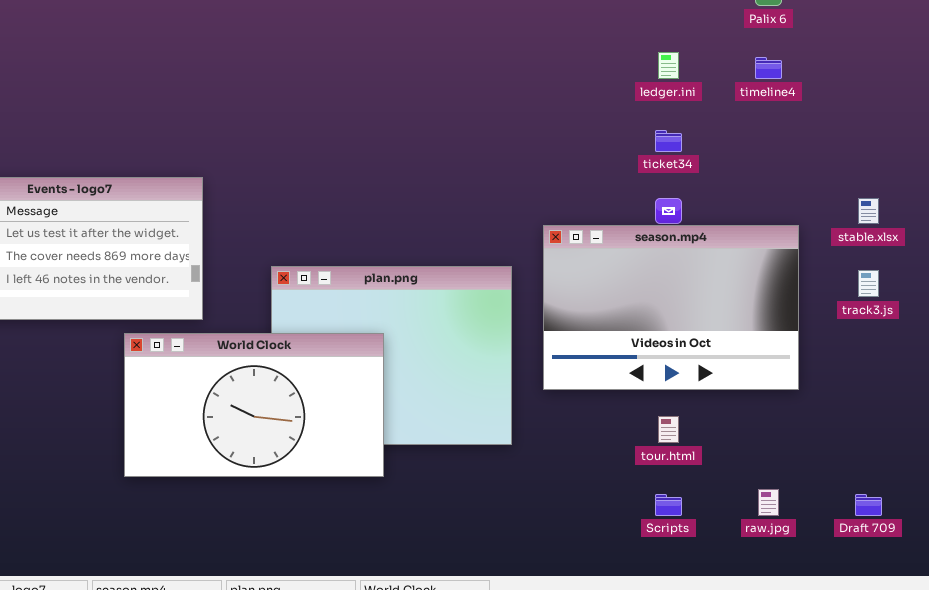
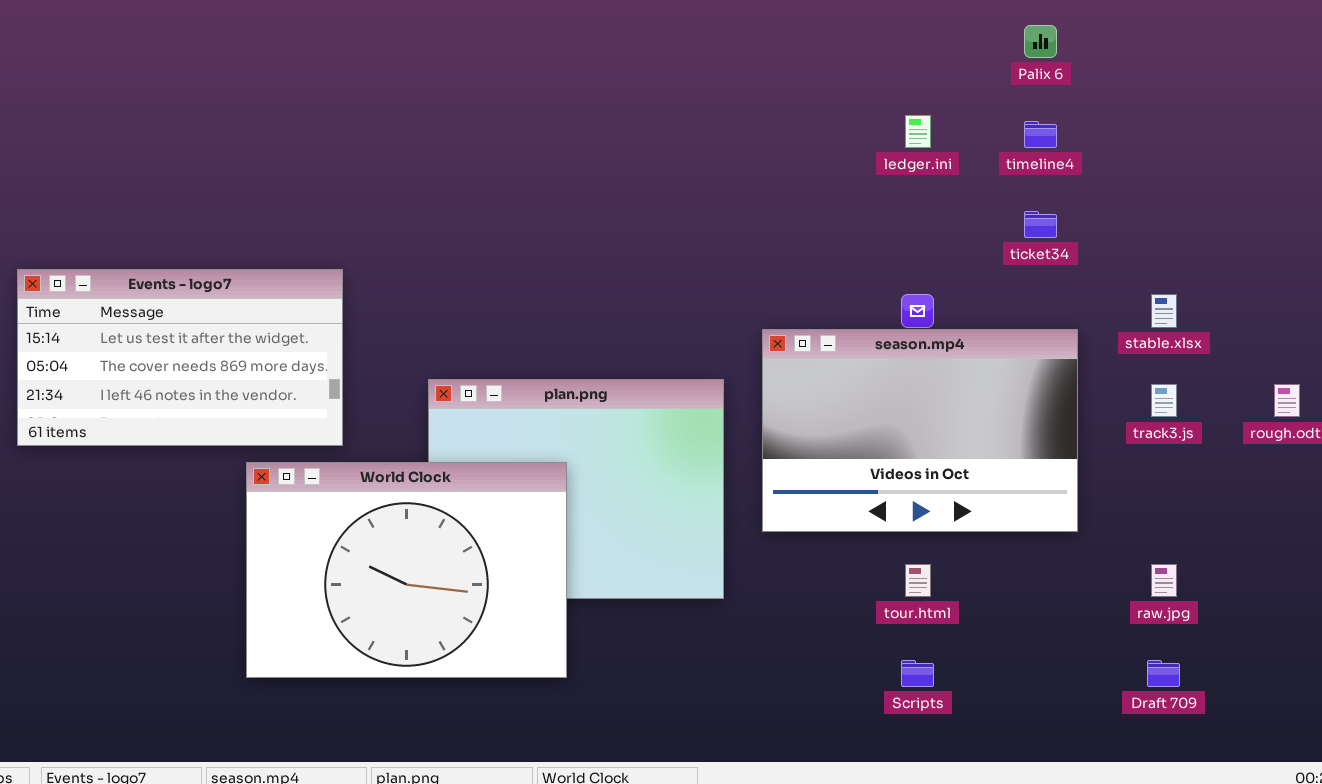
ticket34: [655,130,682,152] -> [1024,211,1057,238], moved
World Clock: [124,333,384,477] -> [246,462,567,678], resized
raw.jpg: [758,489,779,516] -> [1151,564,1177,597], moved

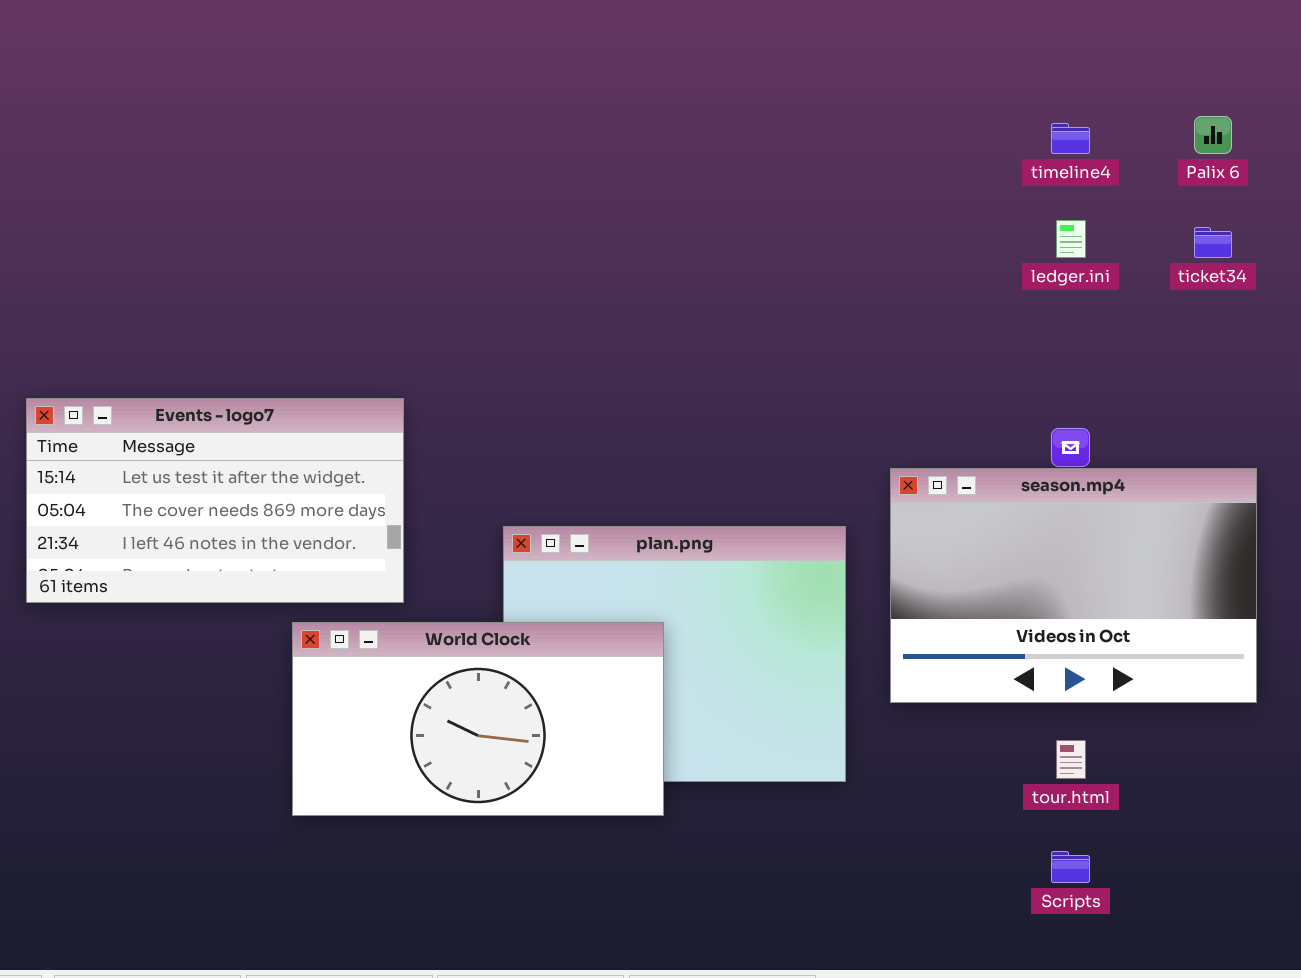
timeline4: [1024,121,1057,148] -> [1051,123,1090,154], moved
ticket34: [1024,211,1057,238] -> [1194,227,1232,258], moved
World Clock: [246,462,567,678] -> [292,622,664,816], resized

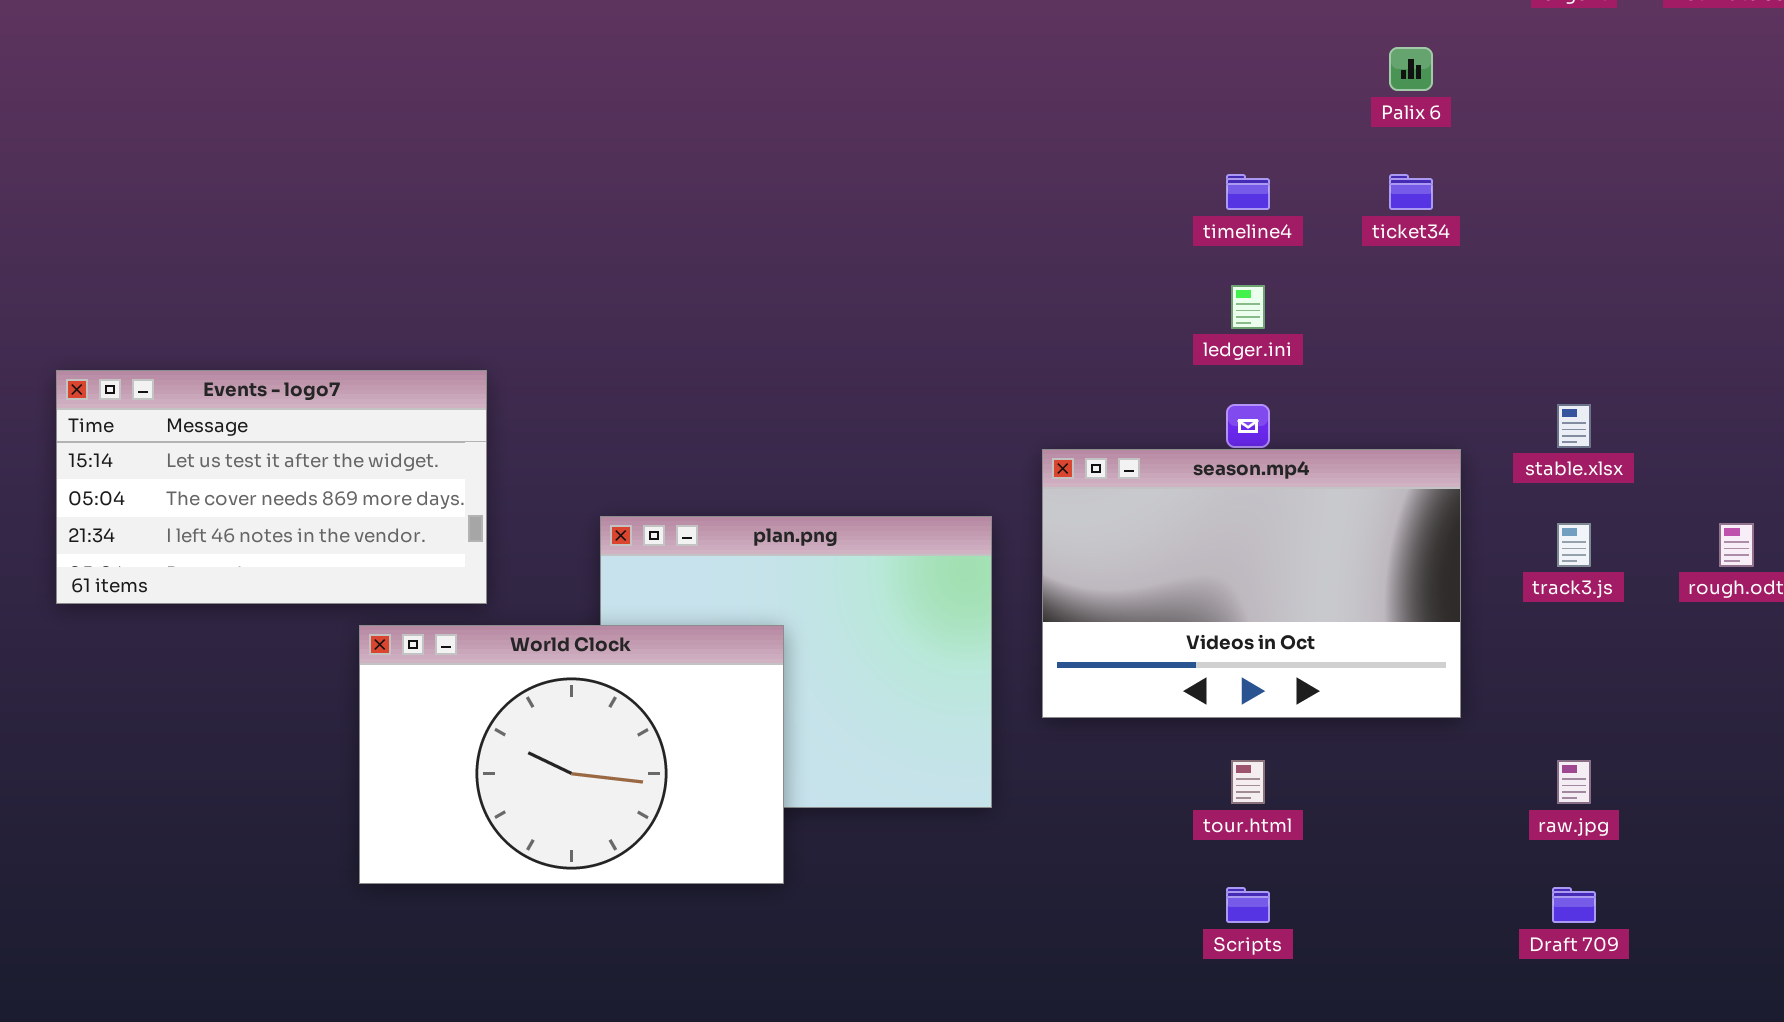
timeline4: [1051,123,1090,154] -> [1226,174,1270,210], moved
ledger.ini: [1056,220,1086,258] -> [1231,285,1265,329], moved
World Clock: [292,622,664,816] -> [359,625,784,884], resized

